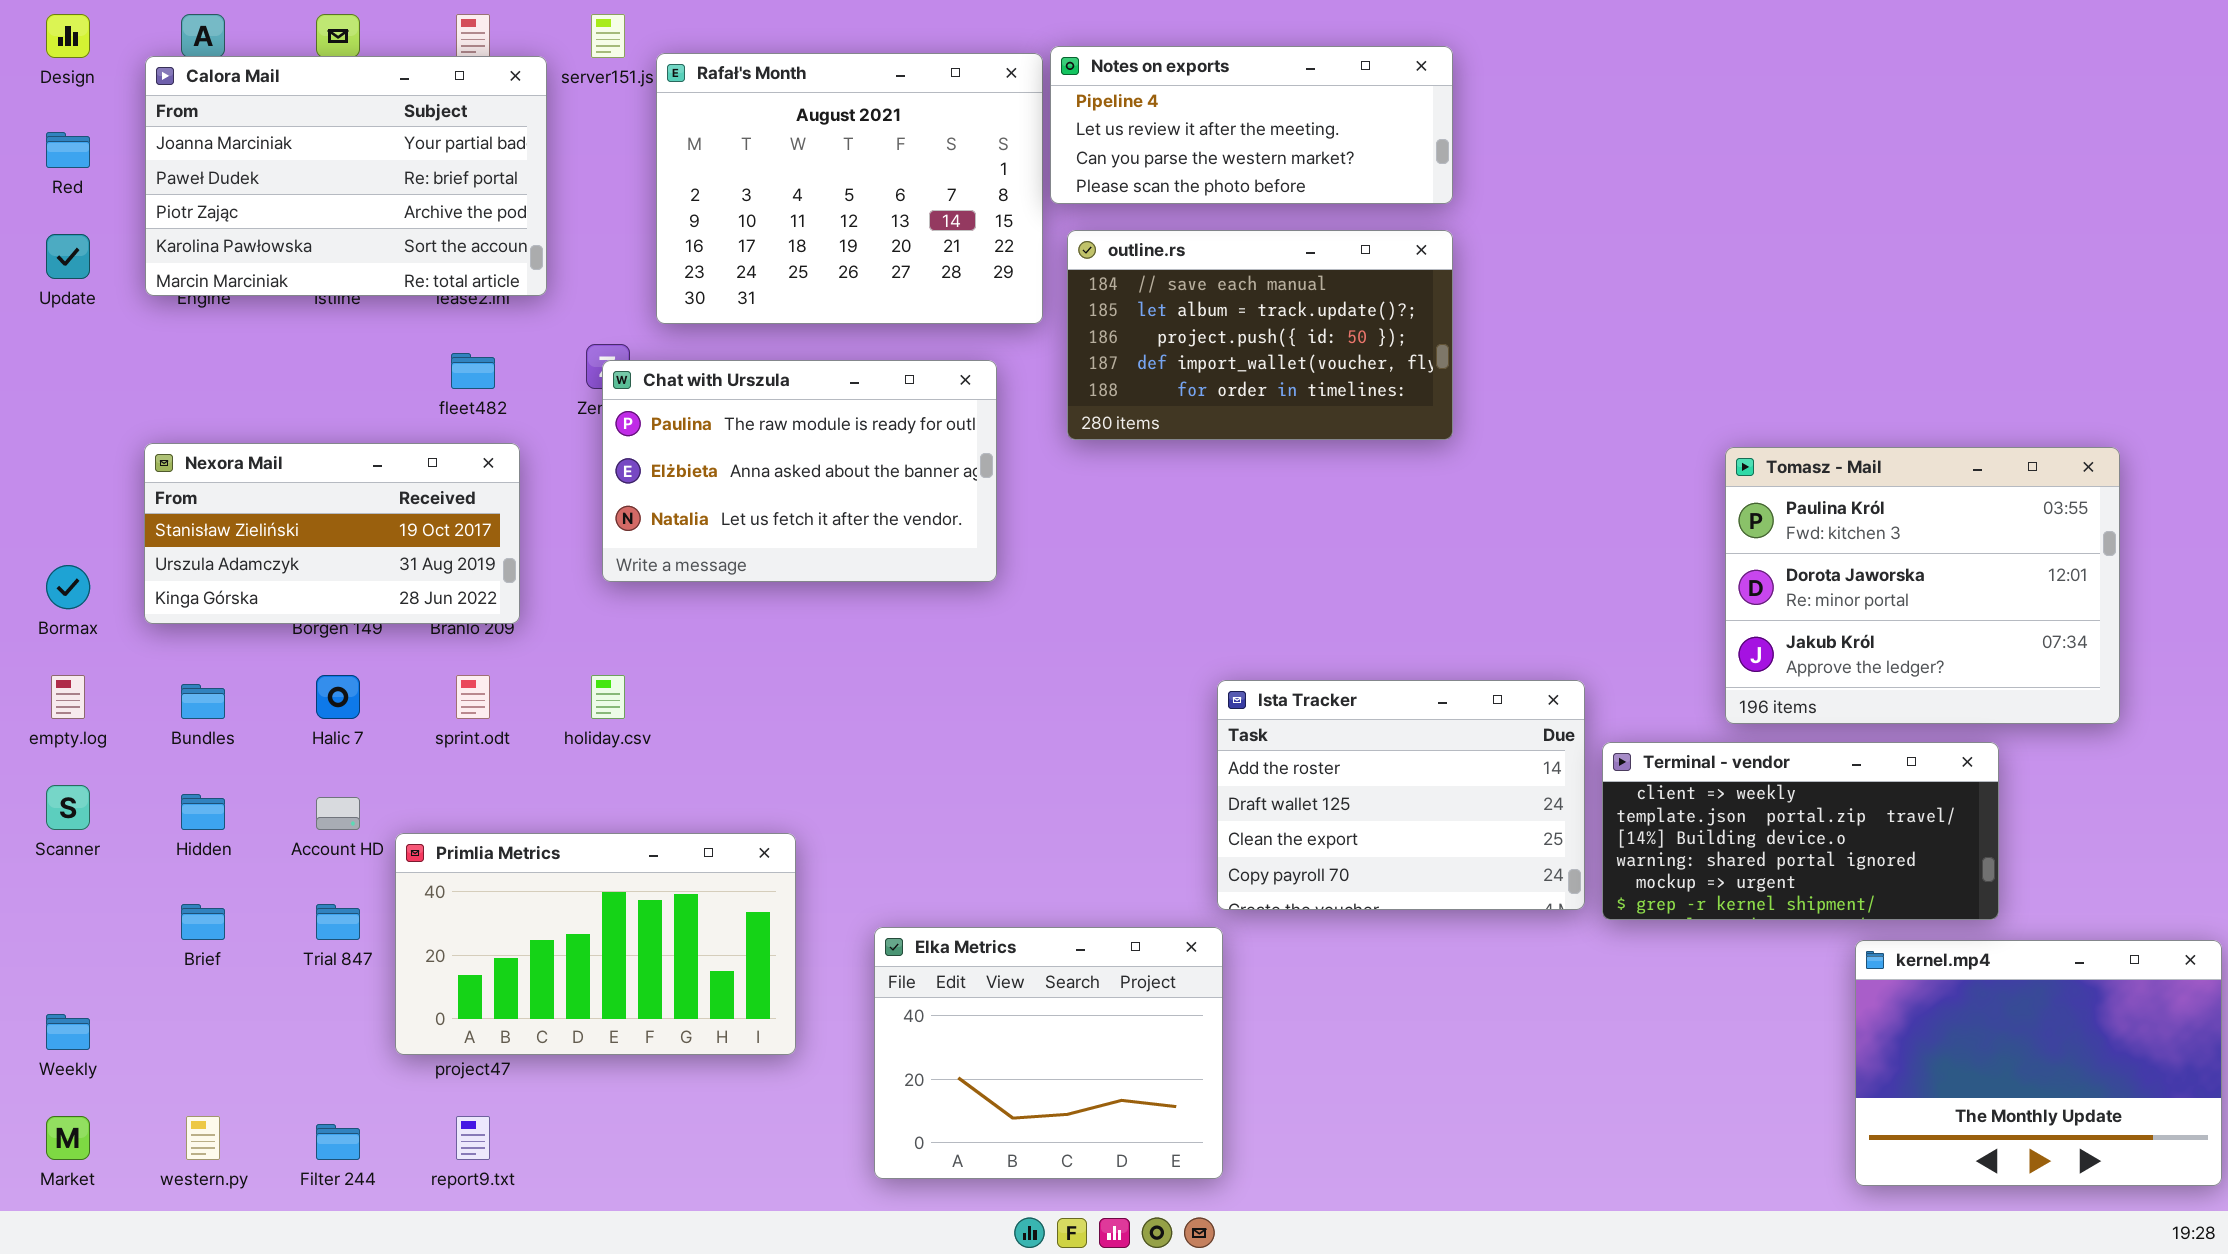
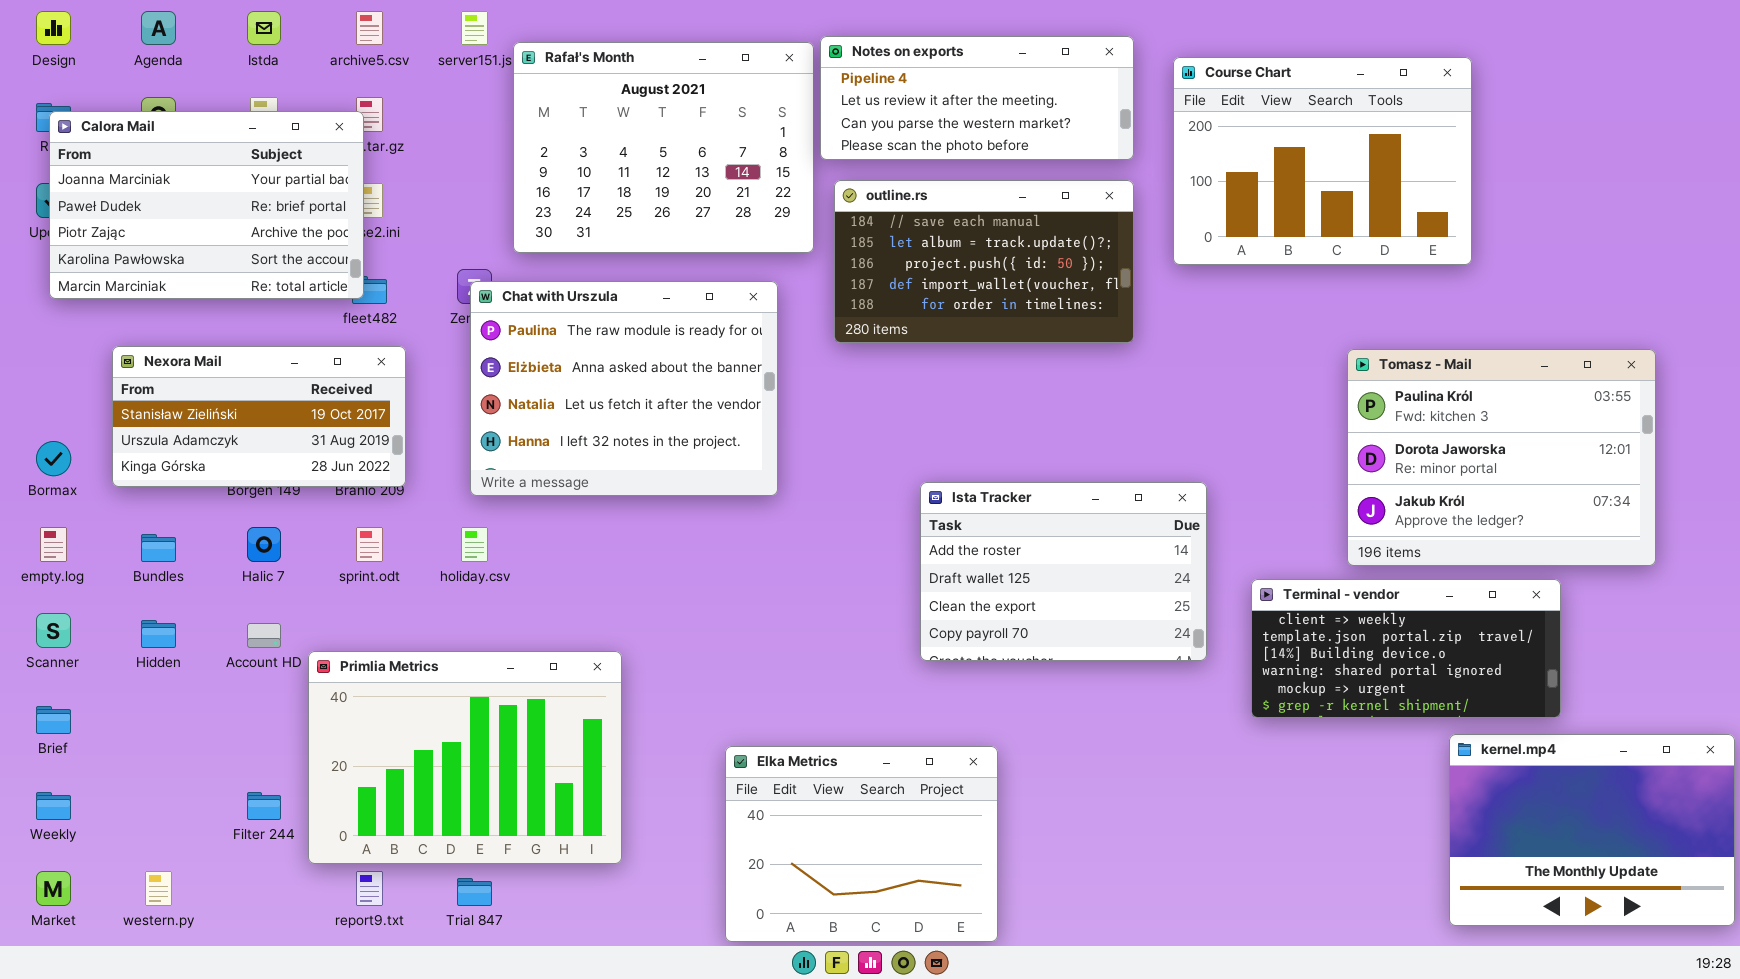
Calora Mail: [145,56,547,296] -> [49,111,364,299], moved
Course Chart: none -> [1173,57,1472,265], opened
Chat with Urszula: [602,360,997,582] -> [470,281,778,496], resized
Ista Tracker: [1217,680,1585,910] -> [920,482,1207,661], moved
Primlia Metrics: [395,833,796,1055] -> [308,651,622,864], resized
Brief: [181,904,225,940] -> [36,706,71,734], moved
Trial 847: [316,904,360,940] -> [457,878,492,906], moved
Elka Metrics: [874,927,1223,1179] -> [725,746,998,942], moved
Filter 244: [316,1124,360,1160] -> [247,792,281,820], moved

